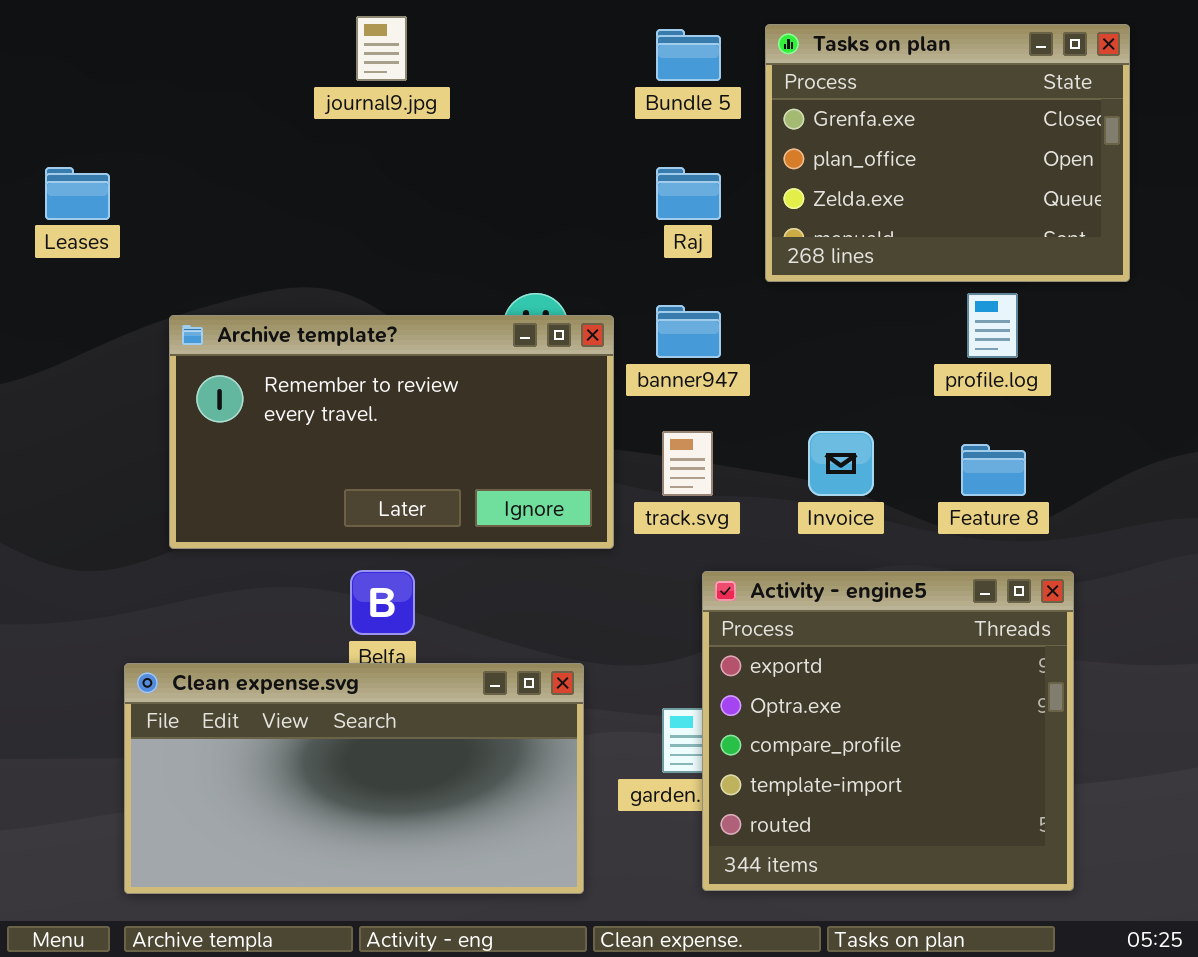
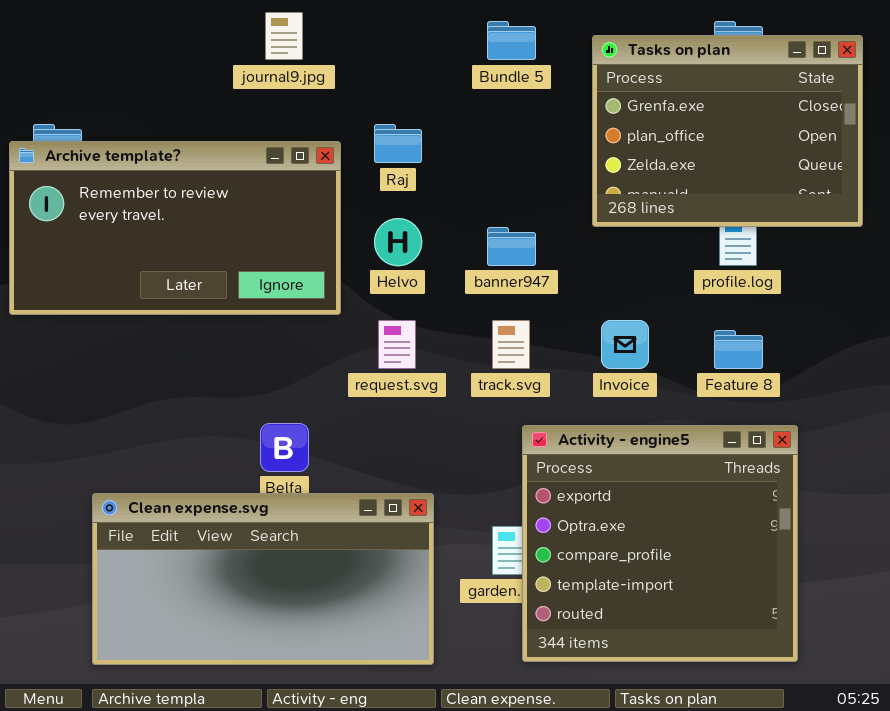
Tasks on plan: [765,24,1130,282] -> [592,35,863,227], moved
Raj: [656,167,721,220] -> [374,124,422,163], moved
Archive template?: [169,315,614,549] -> [9,141,341,315], moved

